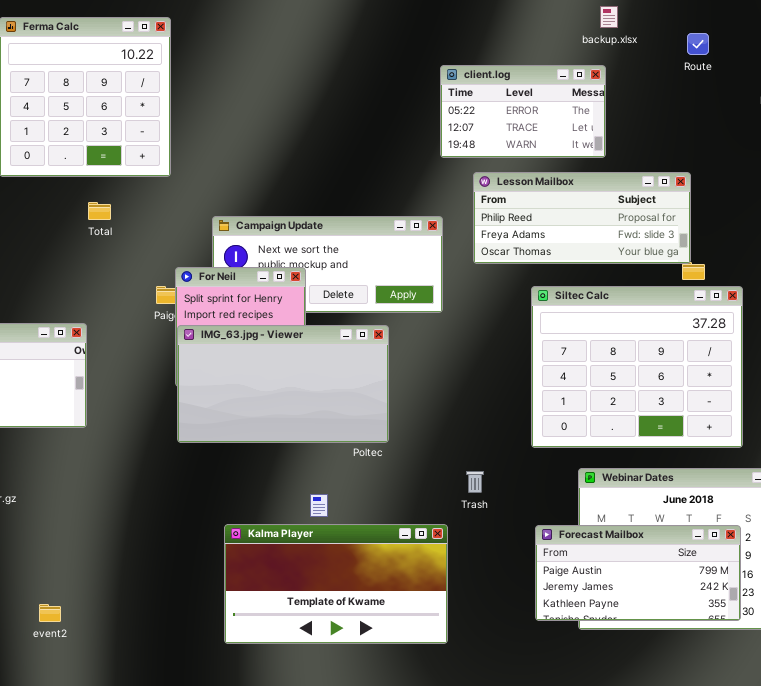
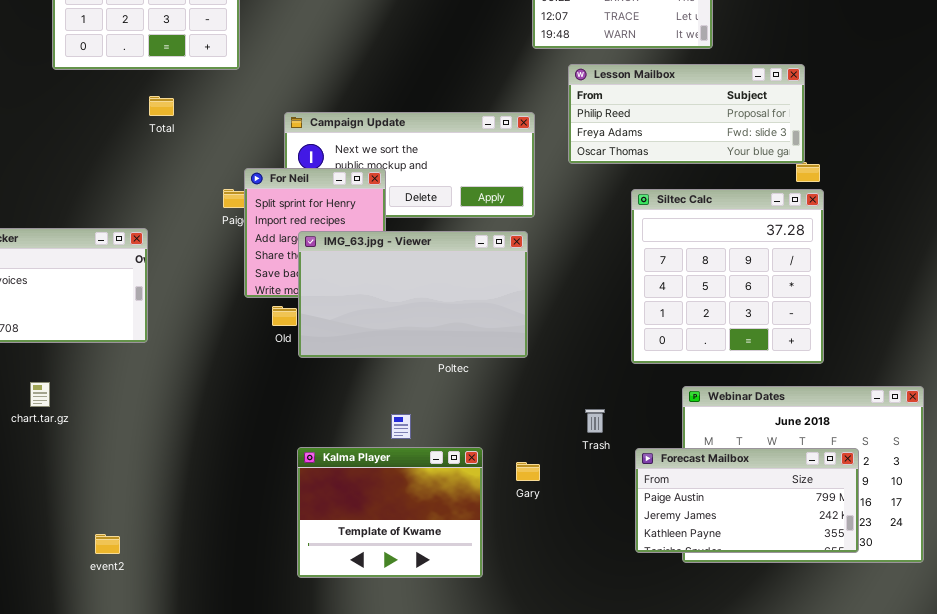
Siltec Calc: [531,286,743,448] -> [631,189,824,364], resized
IMG_63.jpg - Viewer: [177,325,389,443] -> [298,231,528,358], moved
Trash: [466,471,484,493] -> [585,409,605,433], moved
Kalma Player: [224,524,448,644] -> [297,447,483,578], resized

